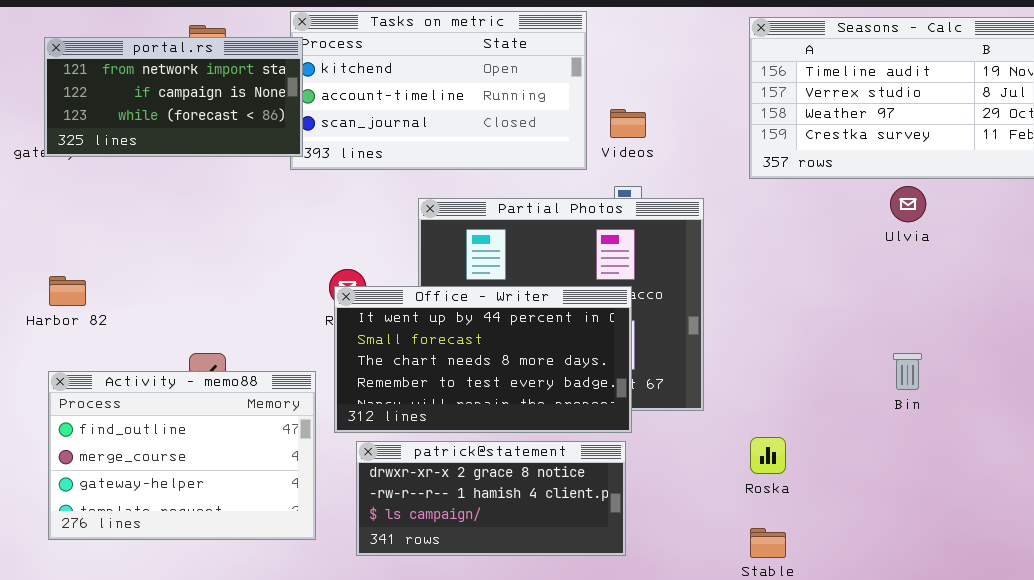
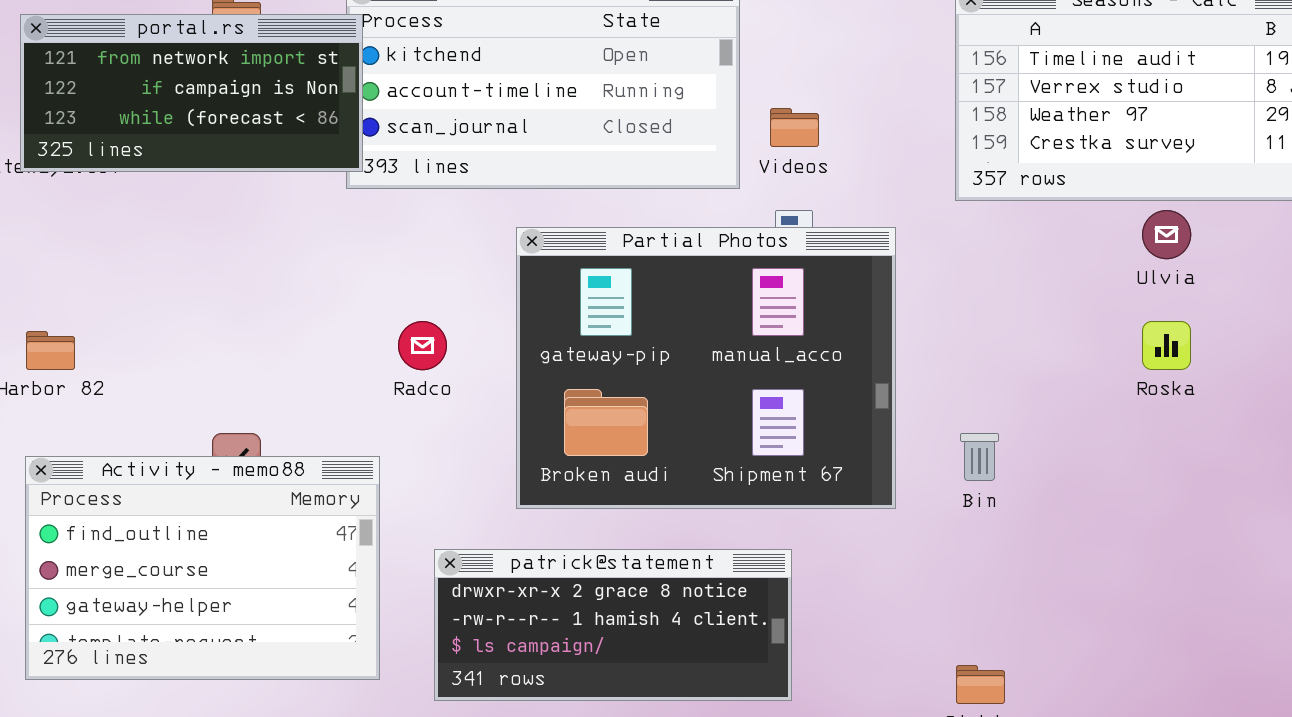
Office - Writer: [334,286,632,433] -> none, closed
Bin: [893,353,922,390] -> [960,433,999,481], moved
Roska: [750,437,786,474] -> [1142,321,1191,370], moved

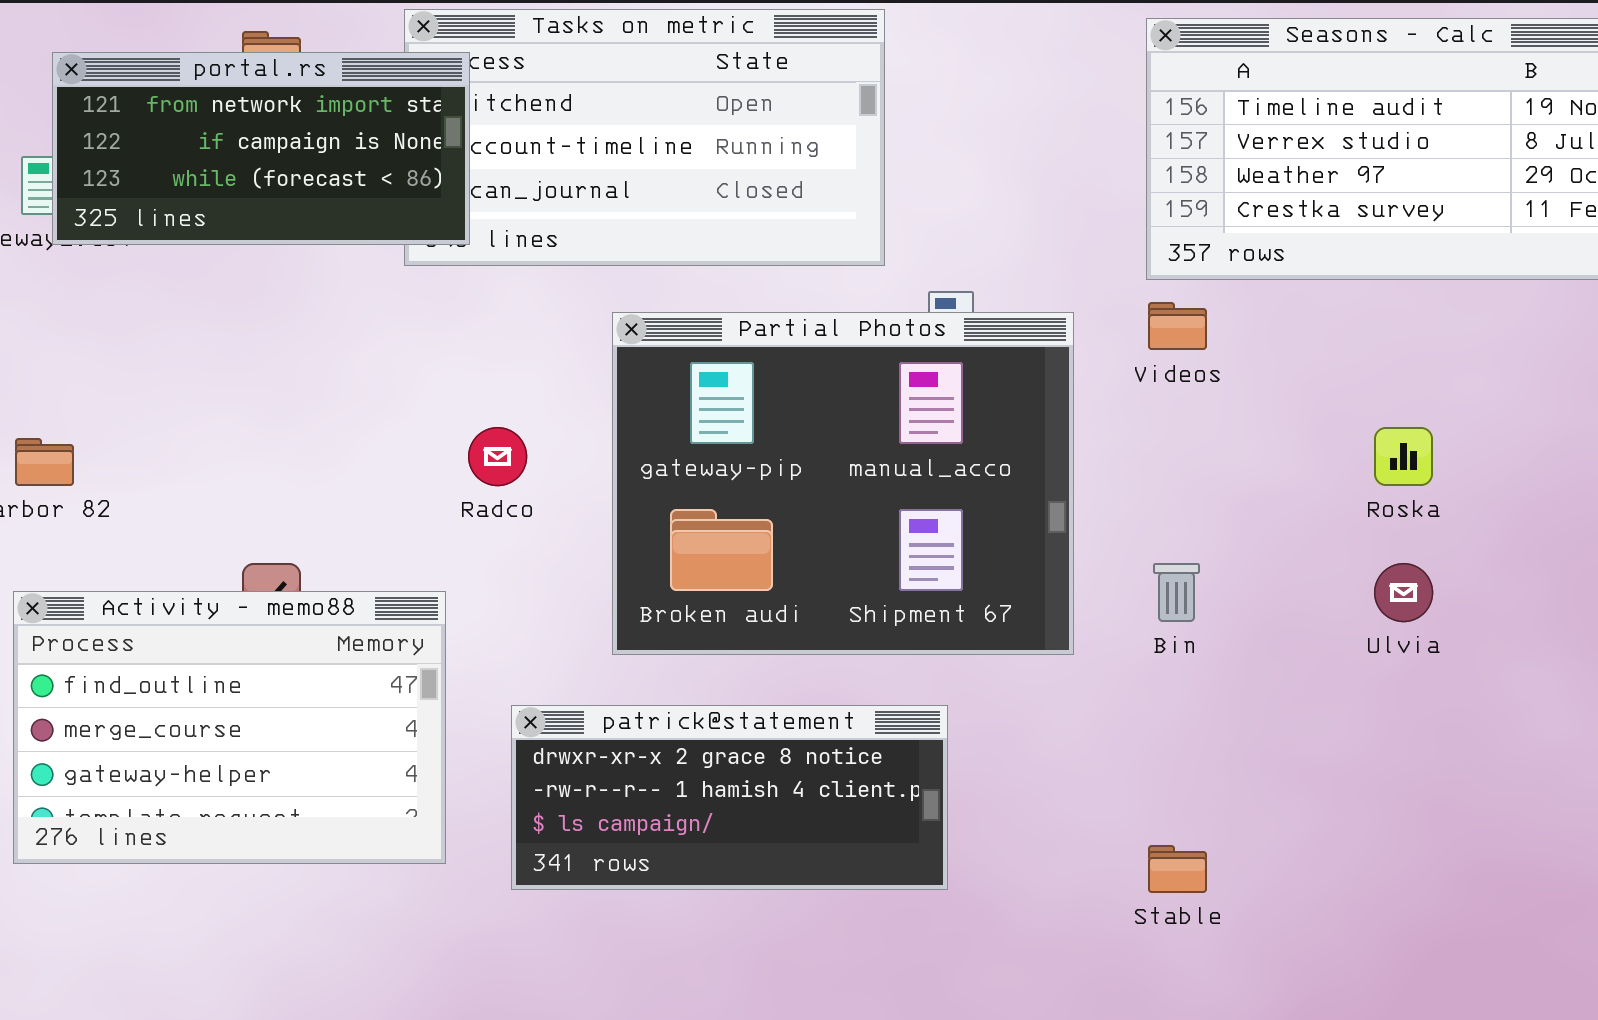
portal.rs: [20,14,363,172] -> [52,52,470,245], moved
Videos: [770,108,819,147] -> [1148,302,1207,350], moved
Ulvia: [1142,210,1191,259] -> [1374,563,1433,622], moved

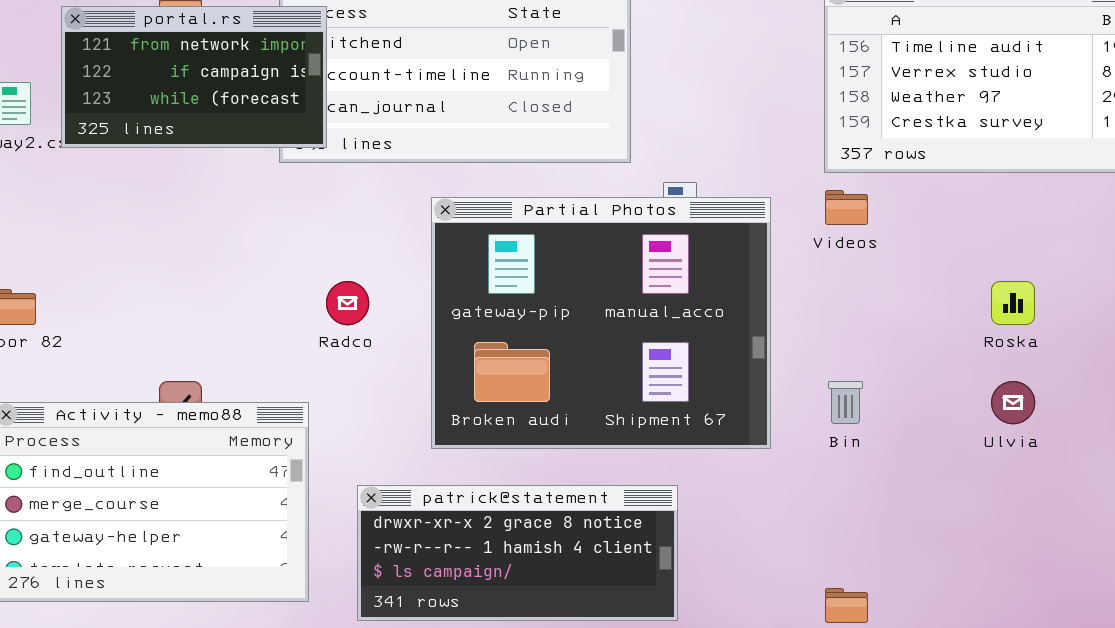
portal.rs: [52,52,470,245] -> [61,6,327,148], resized

